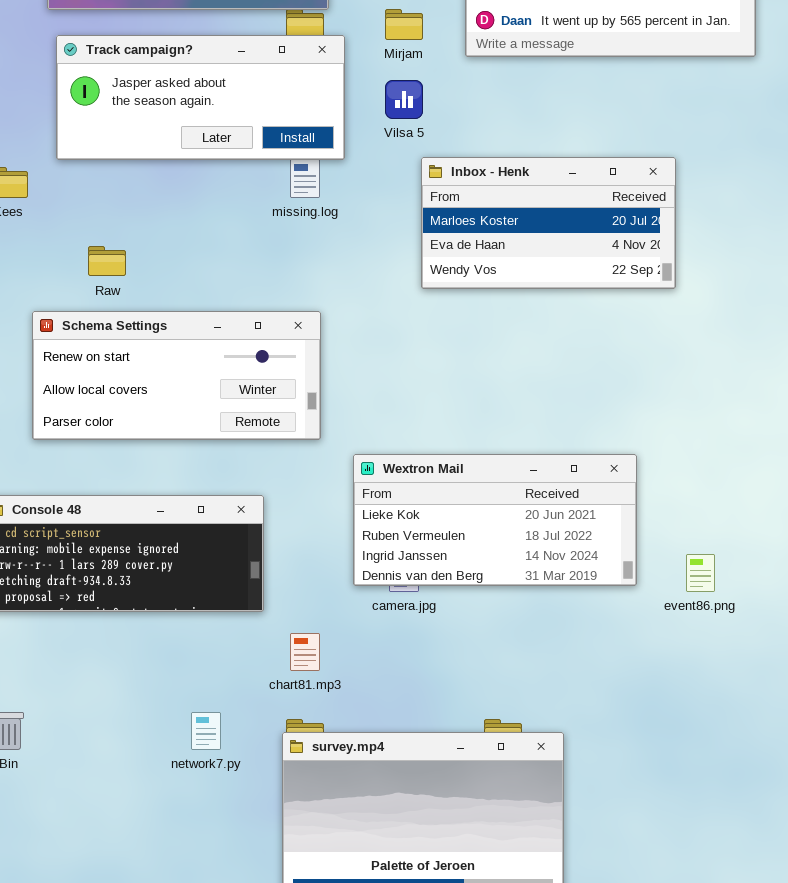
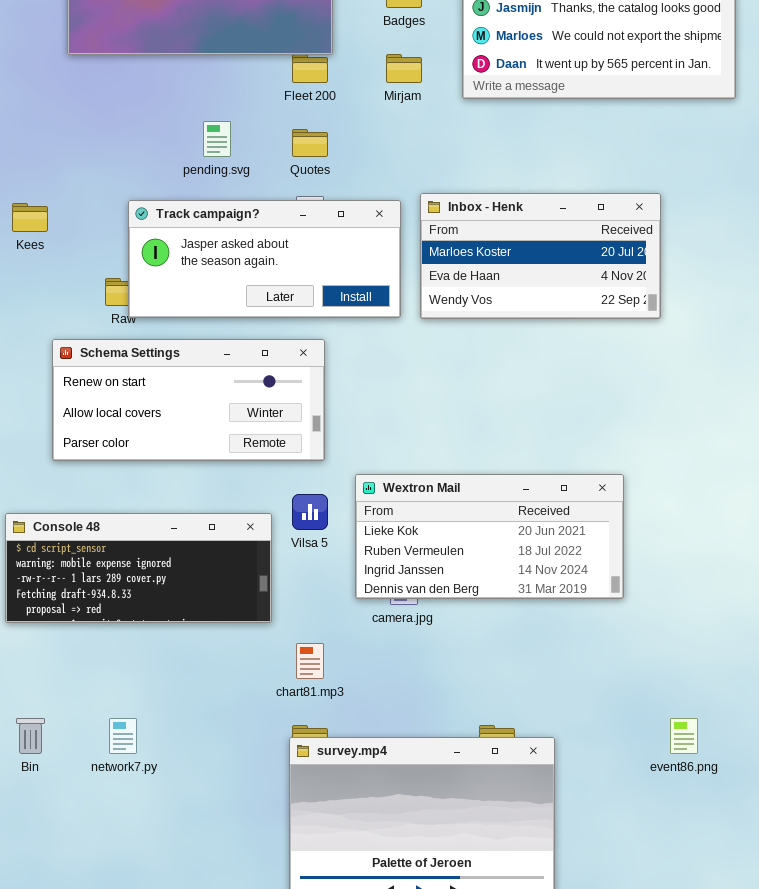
Track campaign?: [56,35,345,160] -> [128,200,401,318], moved
Vilsa 5: [385,80,423,119] -> [292,494,328,530], moved
event86.png: [686,554,715,592] -> [670,718,698,754], moved
network7.py: [191,712,221,750] -> [109,718,137,754], moved

